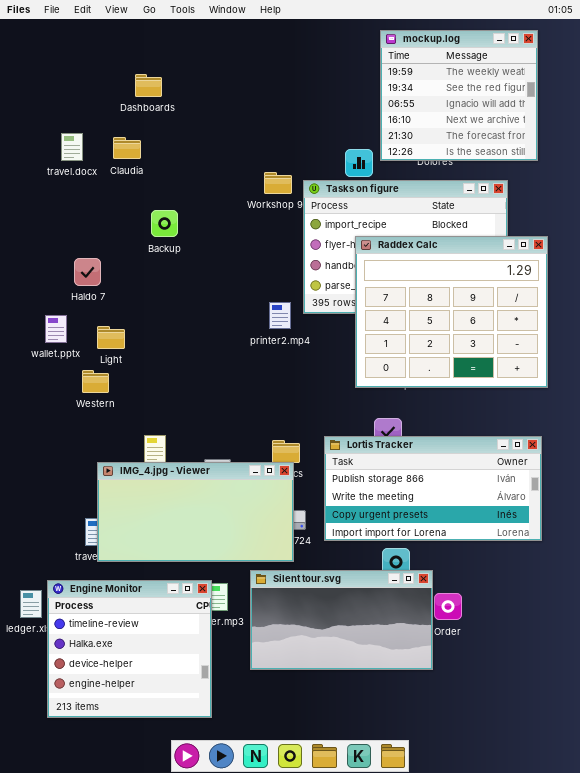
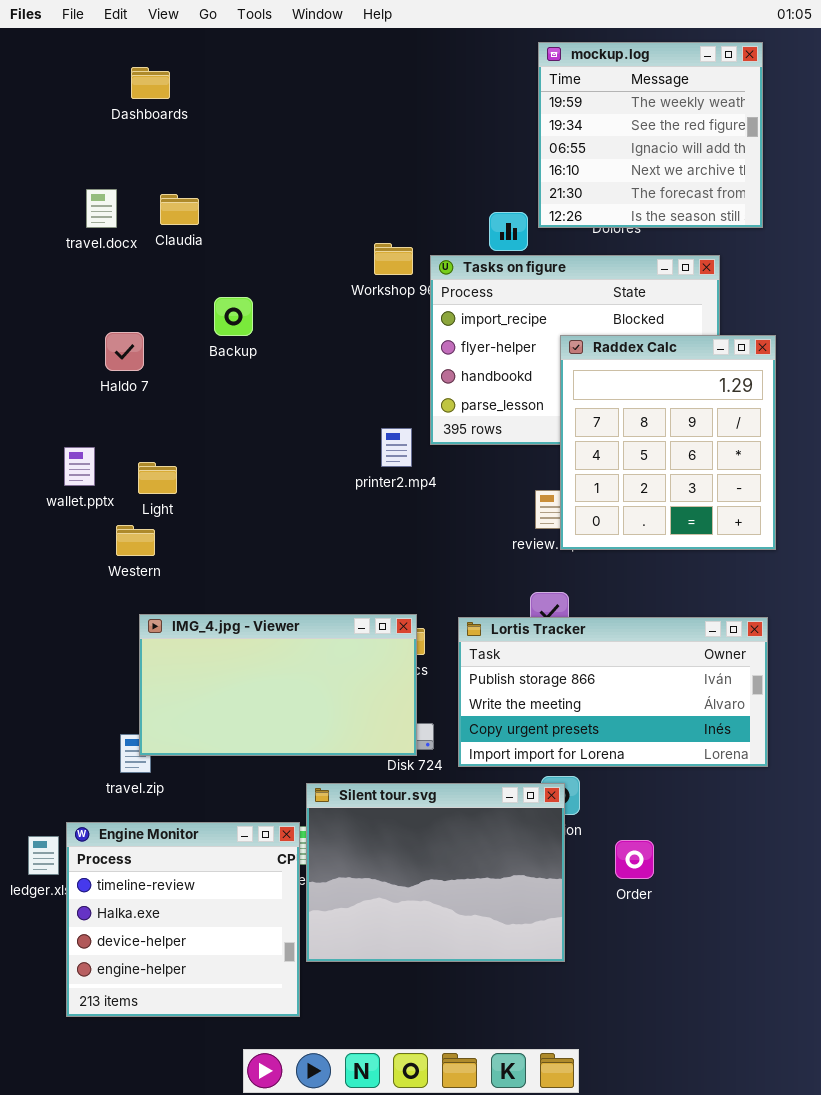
Dashboards: [135,74,162,97] -> [131,67,170,99], moved
Raddex Calc: [355,236,548,388] -> [560,335,776,550], resized
Haldo 7: [74,258,101,286] -> [105,332,144,371], moved
IMG_4.jpg - Viewer: [97,462,294,562] -> [139,614,417,756], moved
Silent tour.svg: [250,570,433,670] -> [306,783,565,962], moved, resized

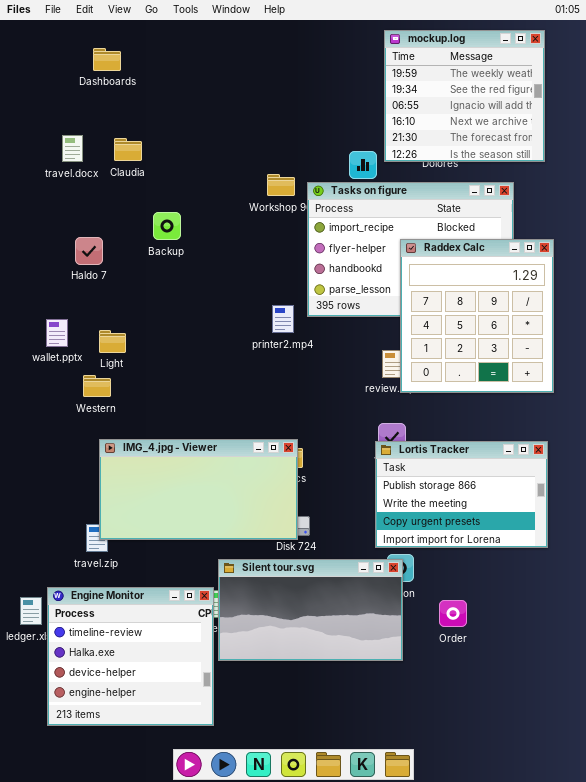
Lortis Tracker: [458,617,768,767] -> [375,441,548,548], resized
Silent tour.svg: [306,783,565,962] -> [218,559,403,661], resized

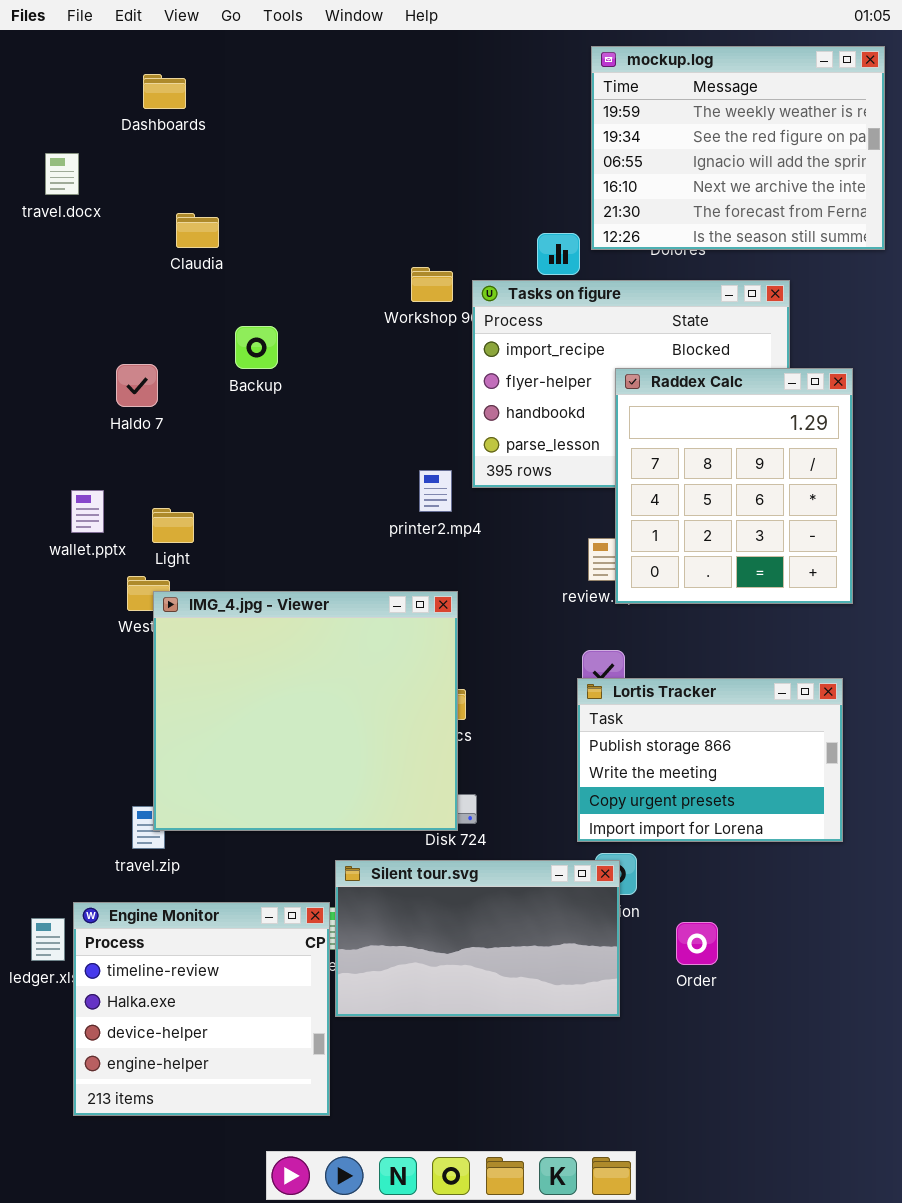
mockup.log: [384,30,545,162] -> [591,46,885,250], resized
travel.docx: [62,135,83,162] -> [45,153,79,195], moved
IMG_4.jpg - Viewer: [99,439,298,540] -> [153,591,458,831], resized

